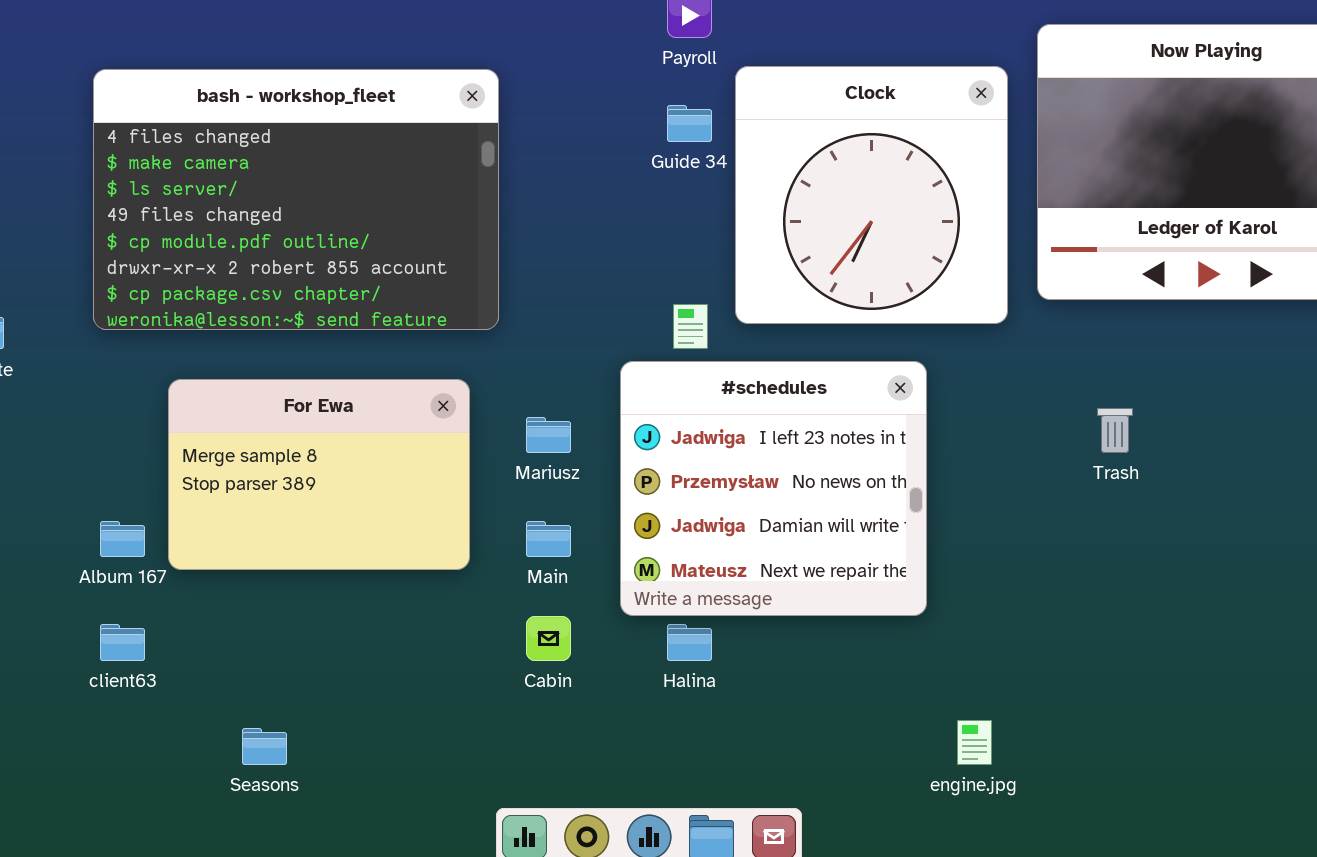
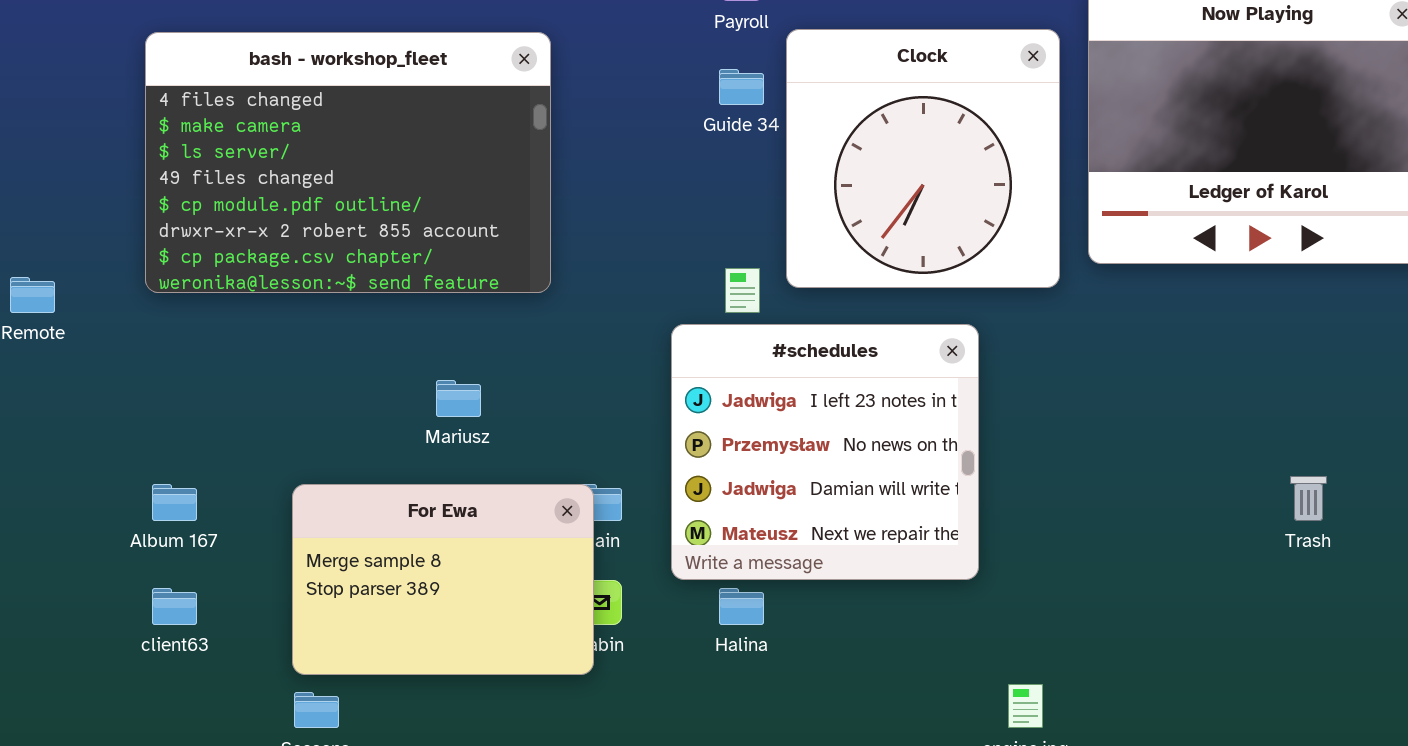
For Ewa: [168,379,470,570] -> [292,484,594,675], moved
Trash: [1097,408,1133,453] -> [1290,476,1327,521], moved
Mariusz: [526,417,571,453] -> [436,380,481,417], moved

